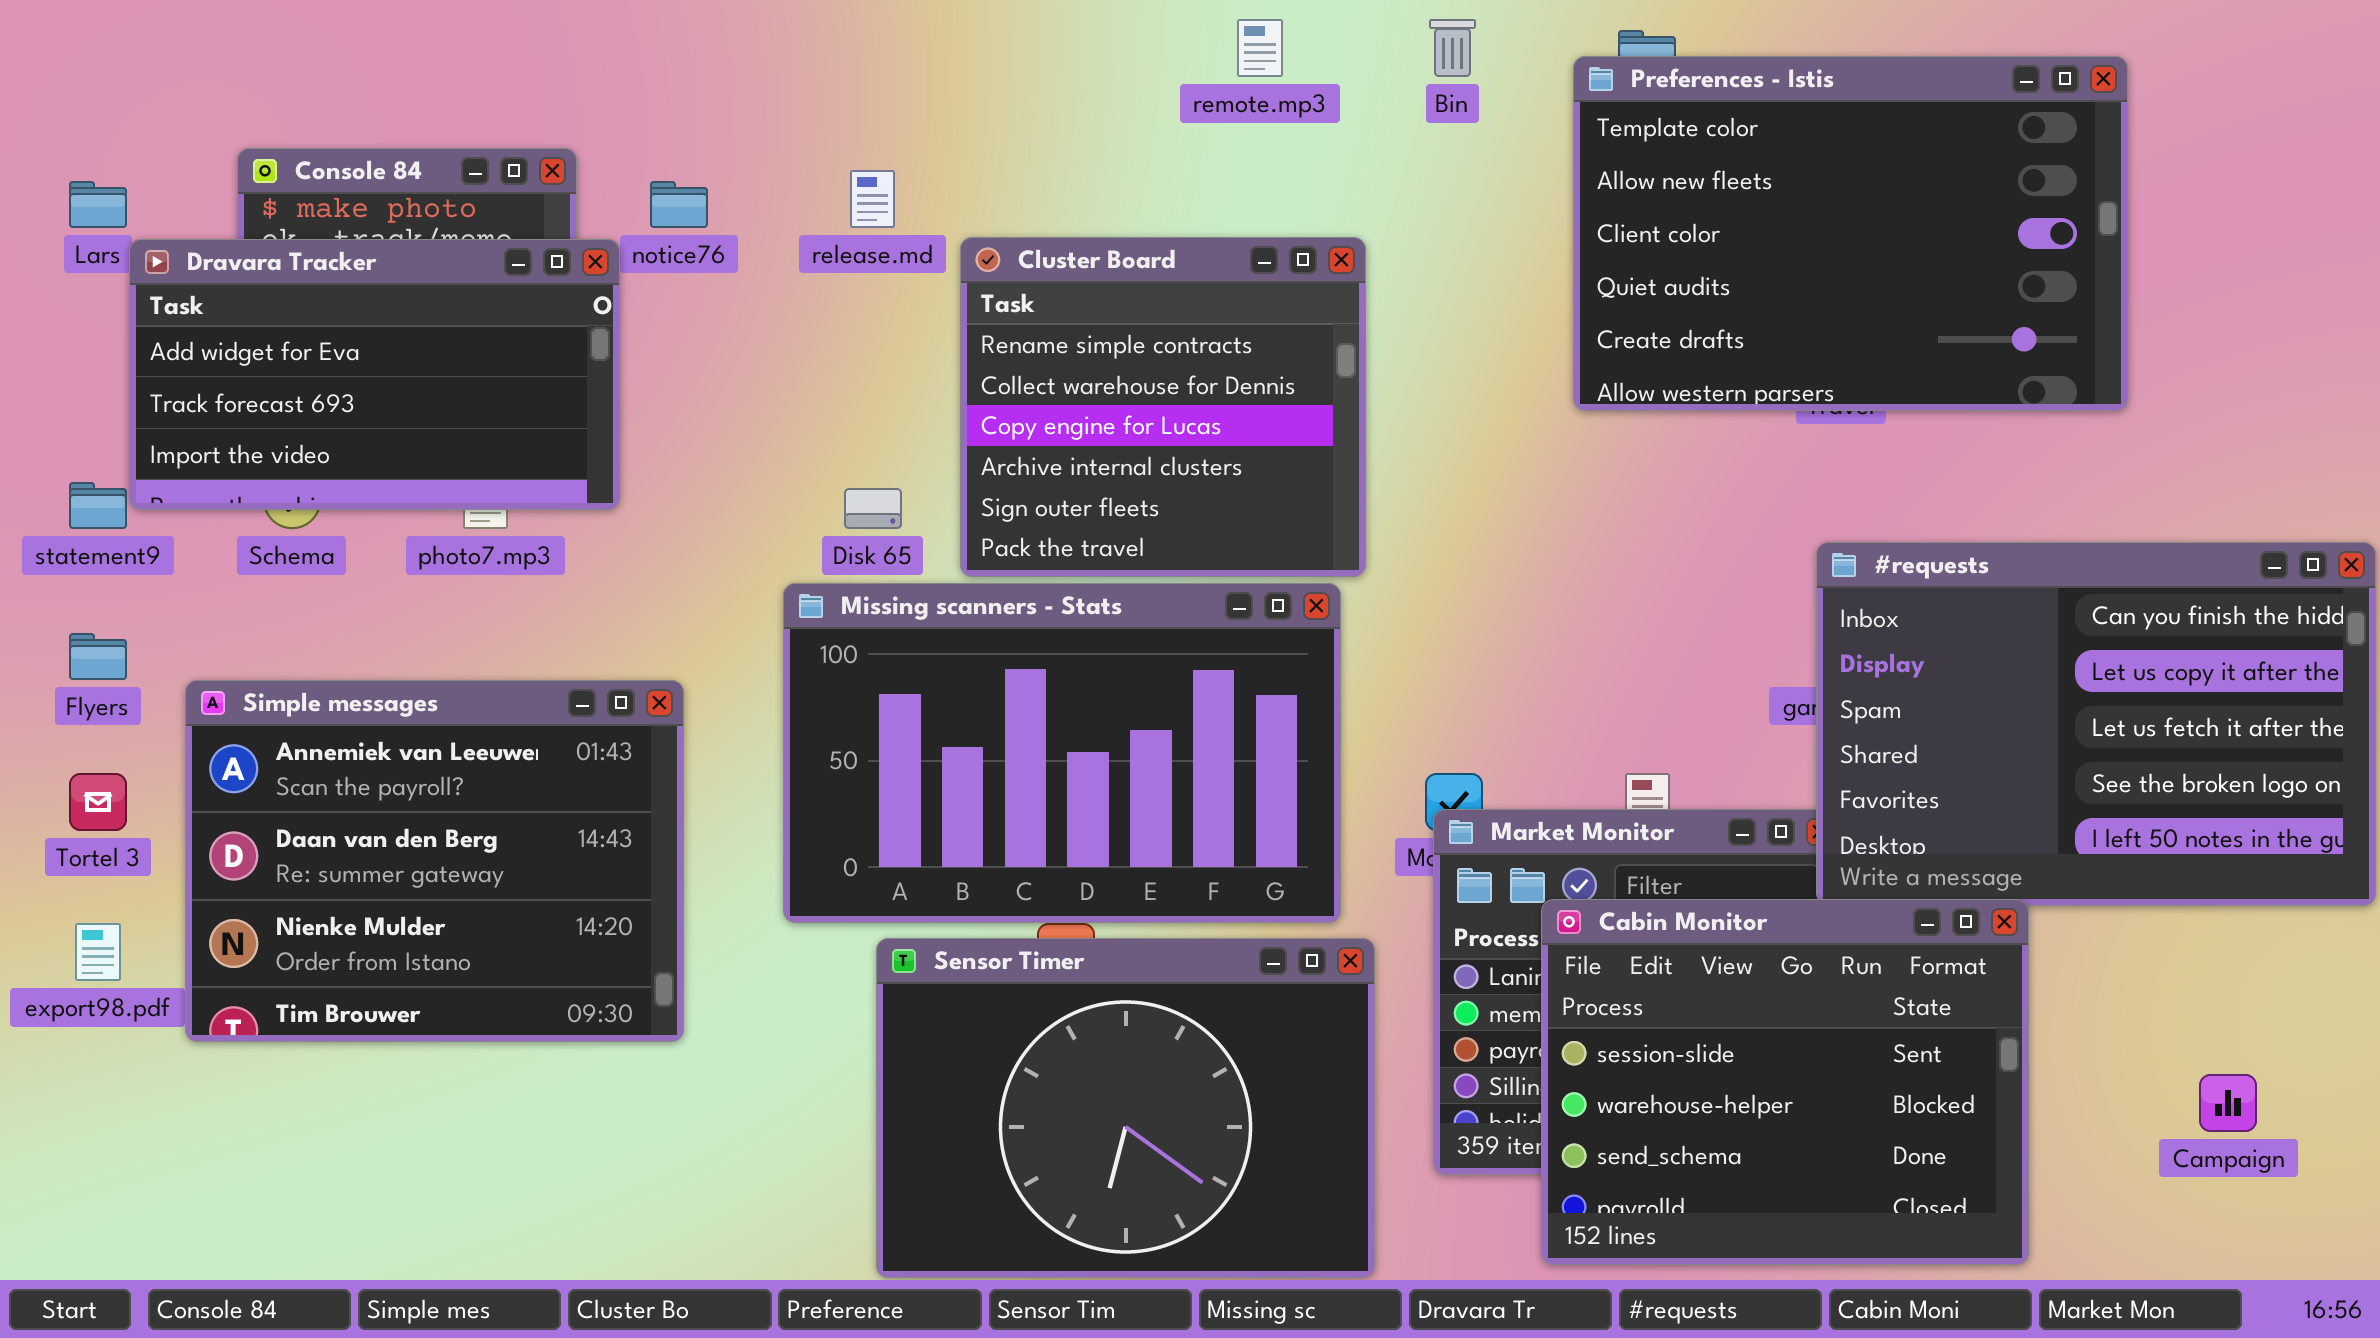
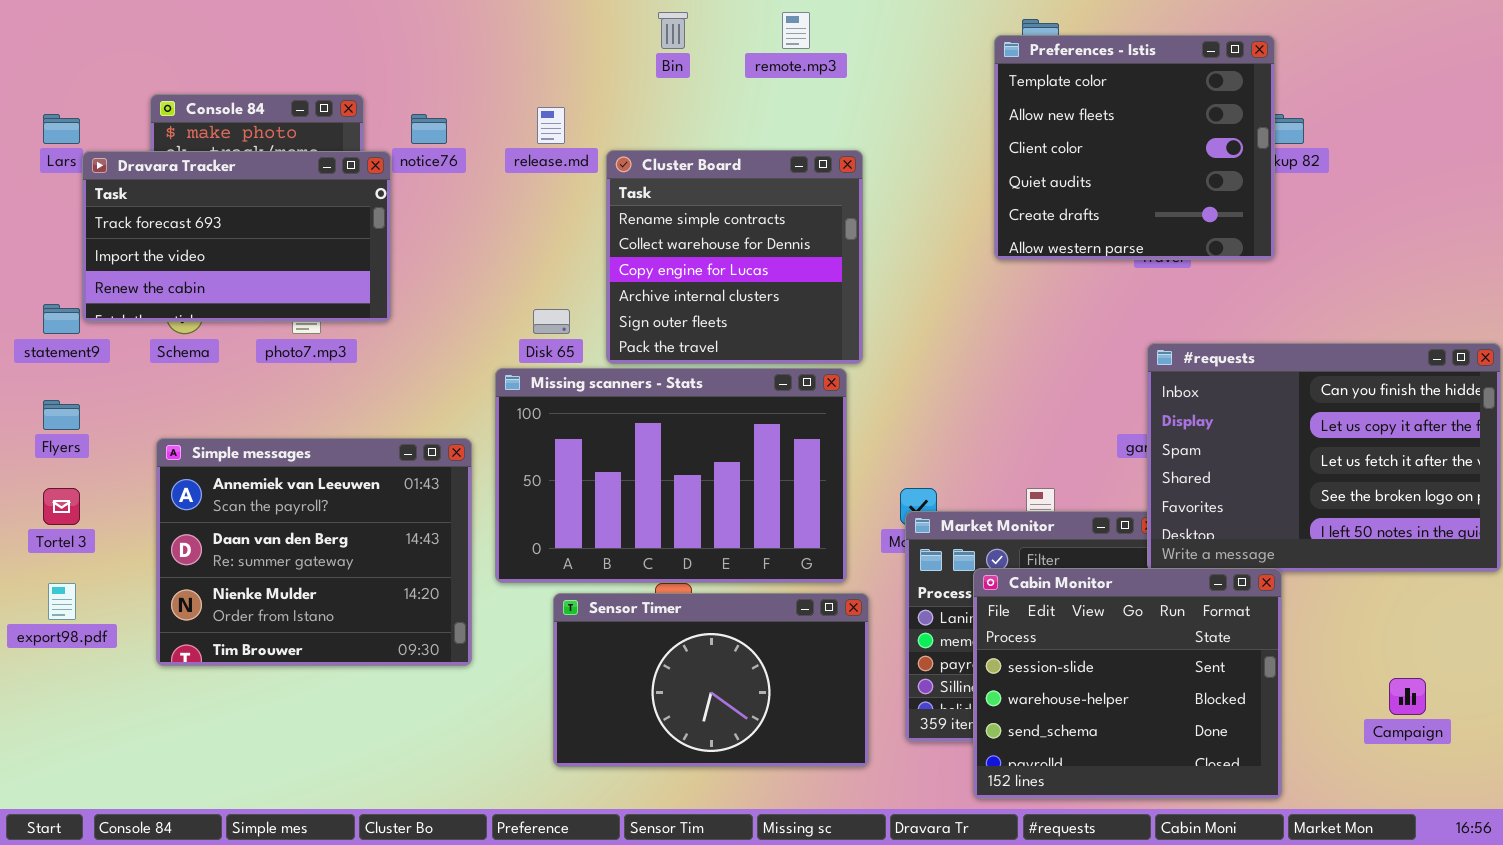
Bin: [1429,19,1476,77] -> [658,12,688,49], moved
Preferences - Istis: [1573,56,2128,411] -> [994,35,1275,260], resized
Dravara Tracker: [129,239,620,510] -> [82,151,391,322], scrolled down 1 row
Simple messages: [185,680,684,1042] -> [156,438,472,666], moved
Sensor Timer: [876,938,1375,1278] -> [553,593,869,767], resized

